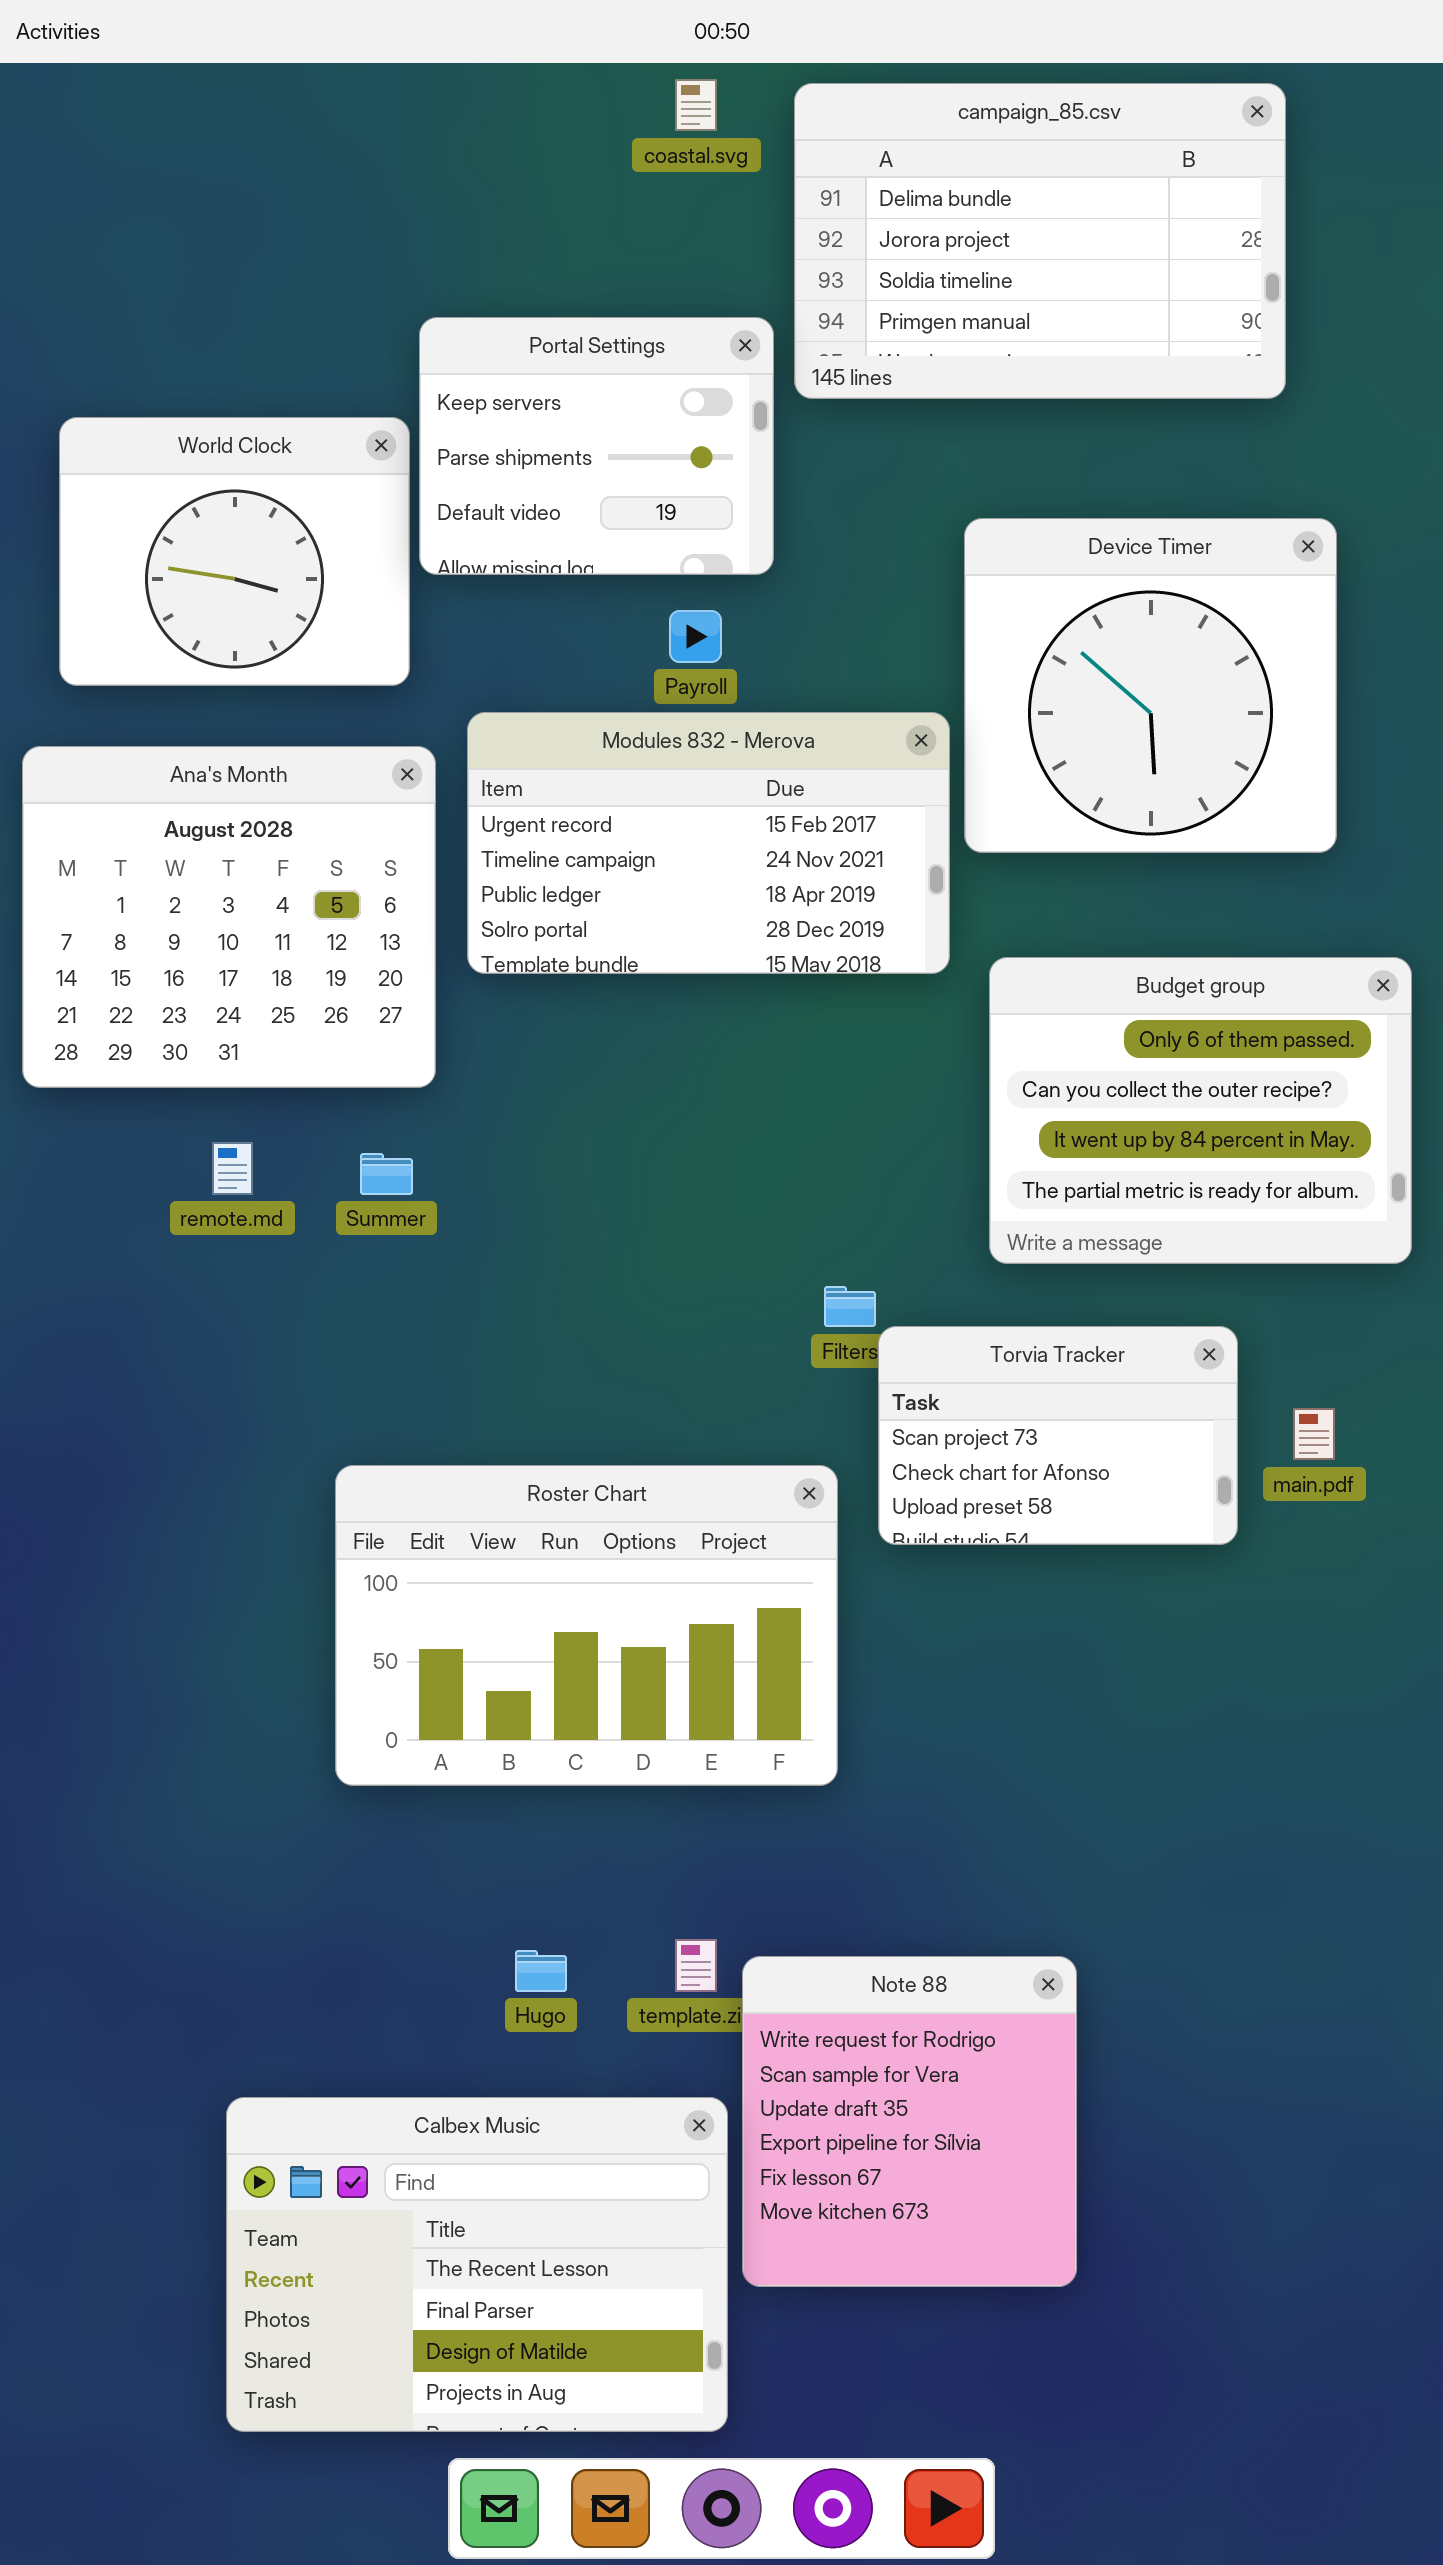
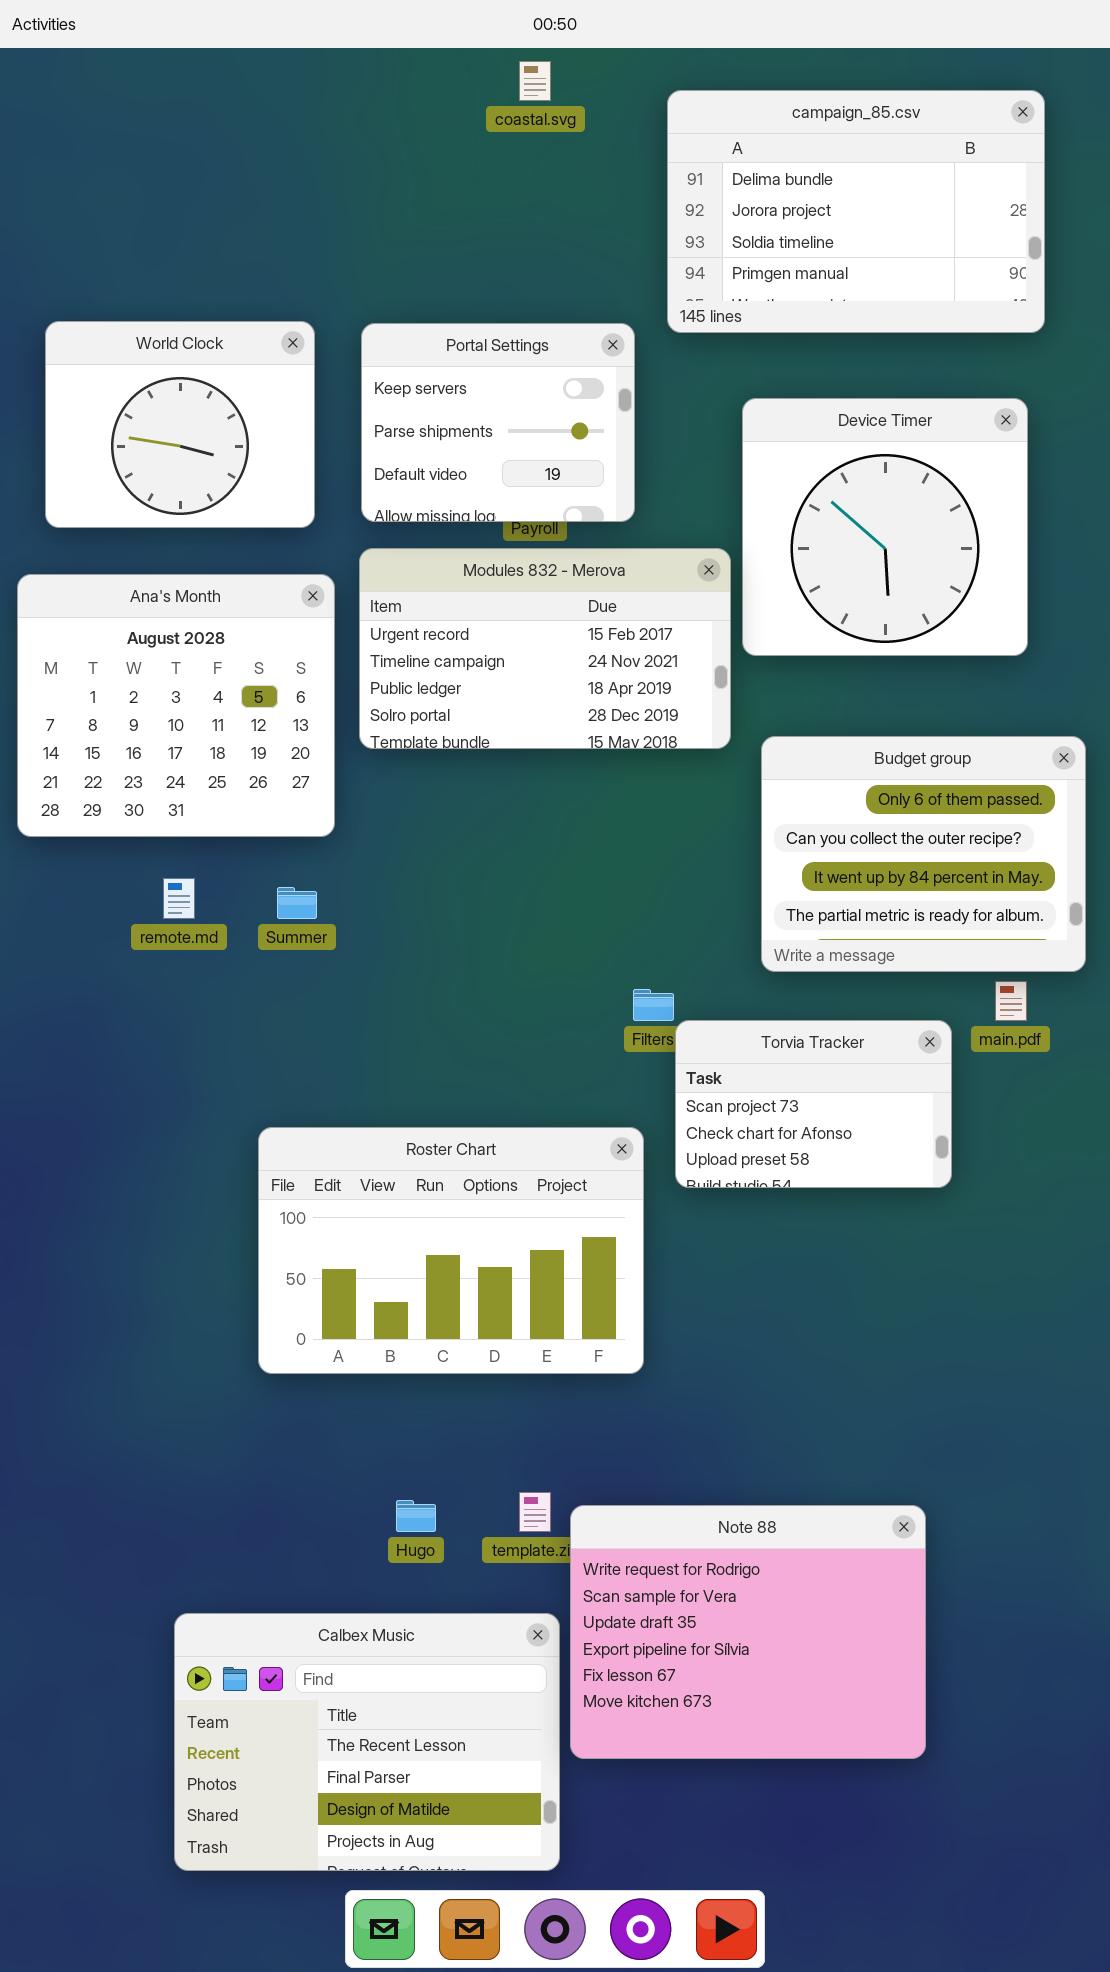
campaign_85.csv: [794,83,1286,399] -> [667,90,1045,333], moved
Portal Settings: [419,317,774,575] -> [361,323,635,522], moved
main.pdf: [1293,1408,1335,1460] -> [995,981,1027,1021], moved
Note 88: [742,1956,1077,2287] -> [570,1505,926,1759], resized

